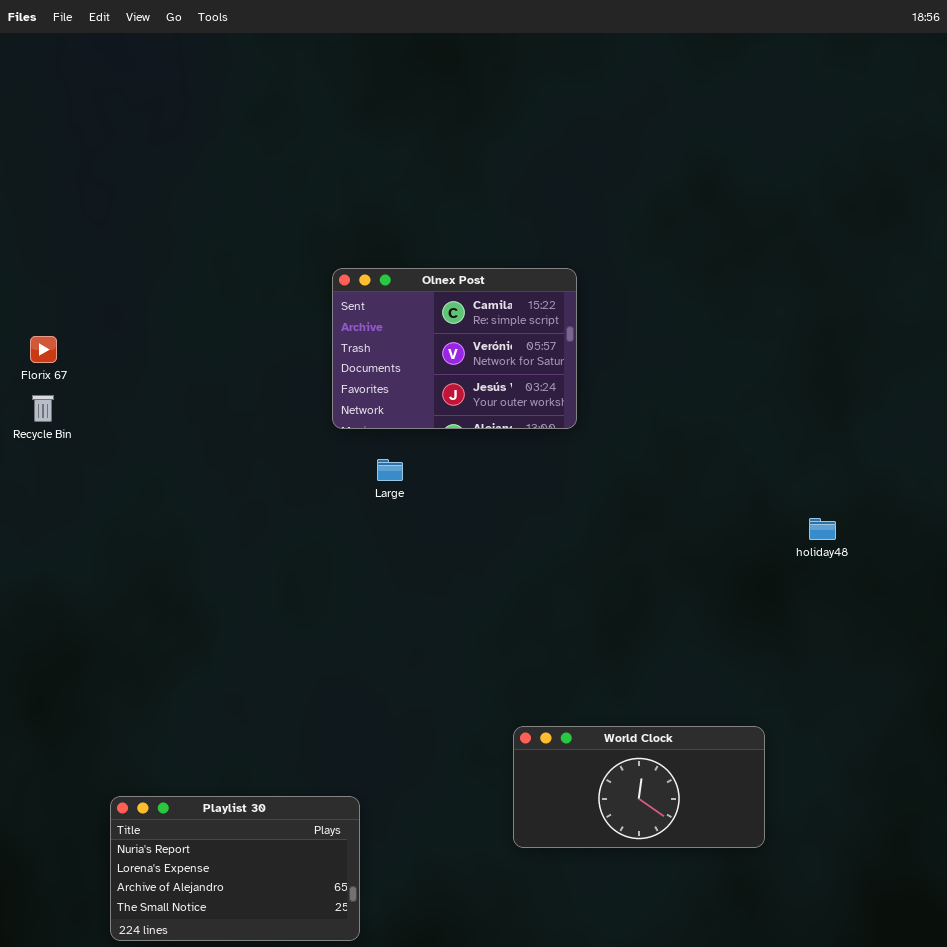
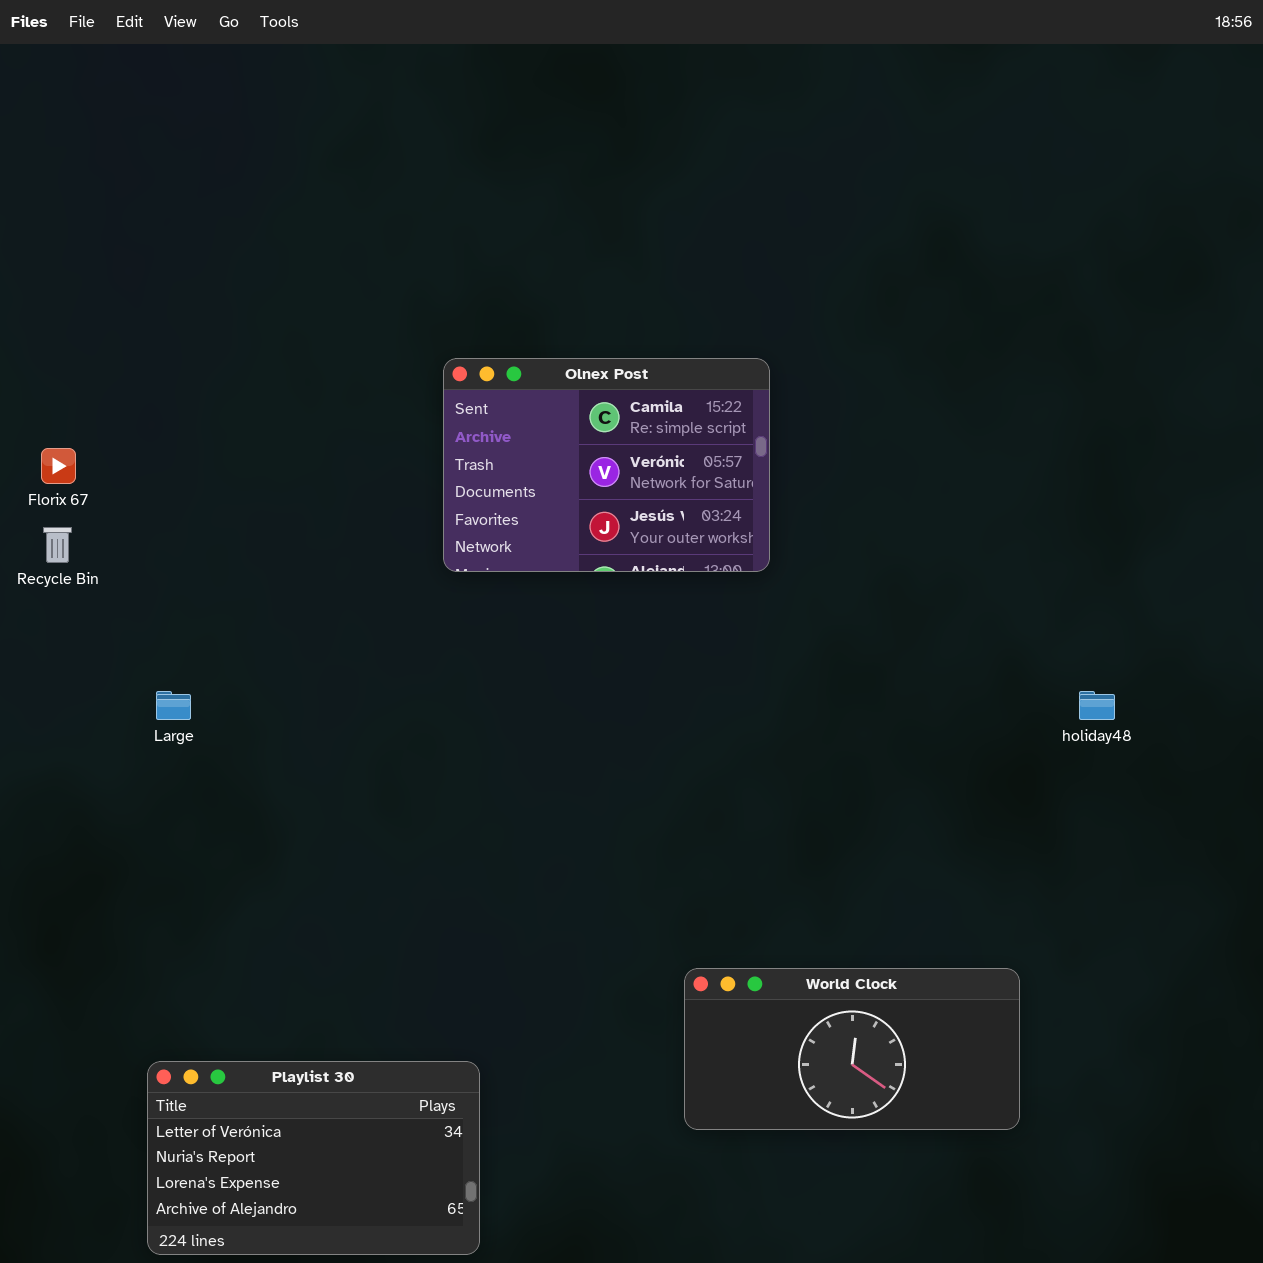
Large: [377,459,403,481] -> [156,691,191,720], moved
Playlist 30: [110,796,360,941] -> [147,1061,480,1255], scrolled up 1 row

